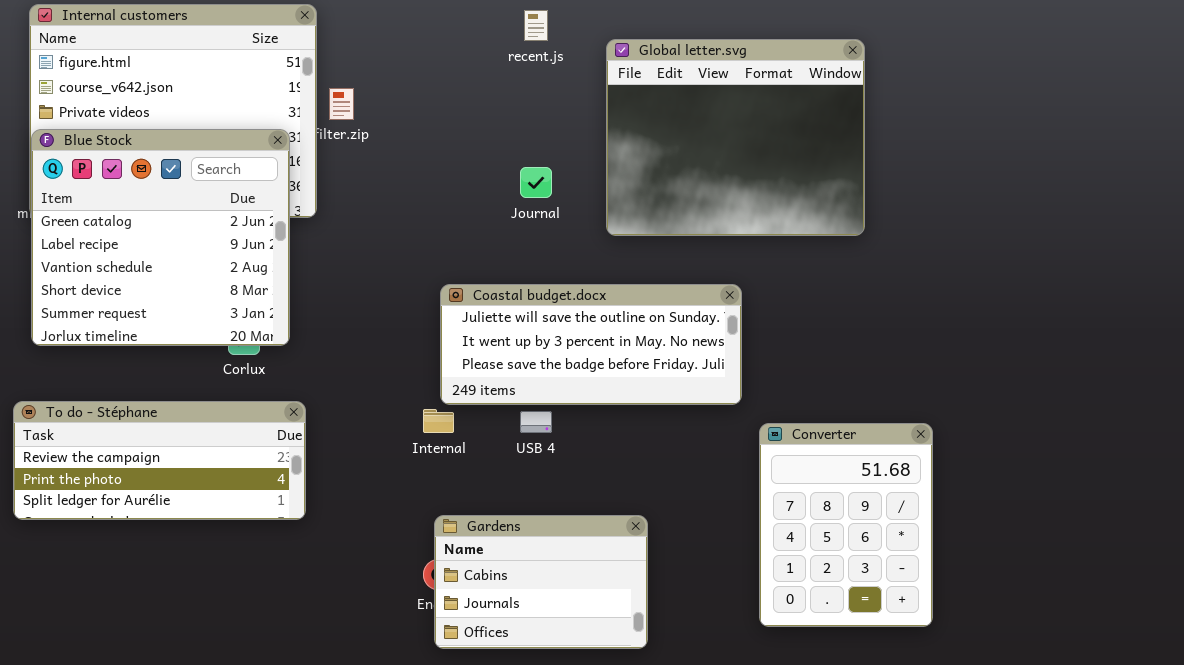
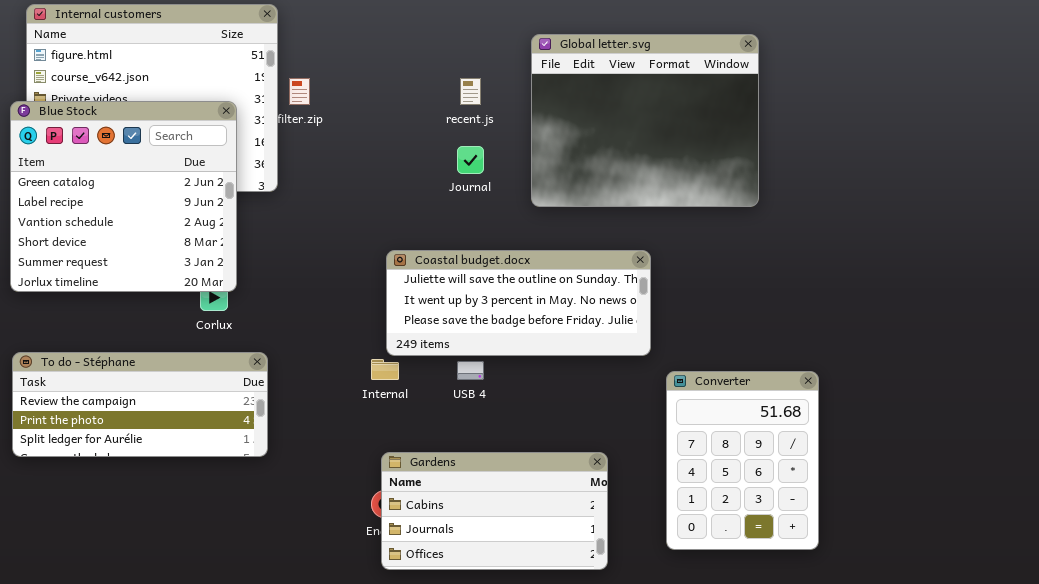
recent.js: [524,10,548,41] -> [460,78,481,105], moved
Blue Stock: [31,129,290,346] -> [10,101,237,292], moved
Gardens: [434,515,648,649] -> [381,452,608,570], resized

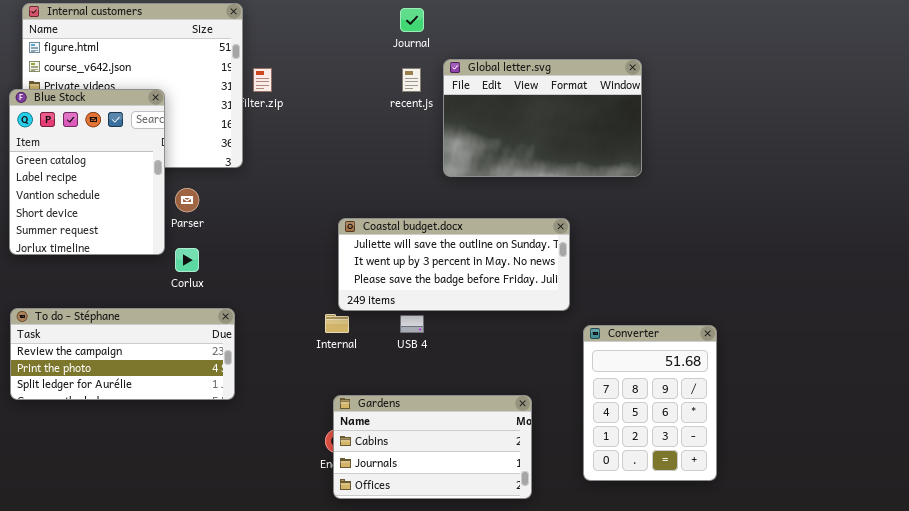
Global letter.svg: [531,34,759,207] -> [443,59,642,177], moved, resized
Blue Stock: [10,101,237,292] -> [9,89,165,255], resized
Journal: [457,146,484,174] -> [400,8,424,32], moved

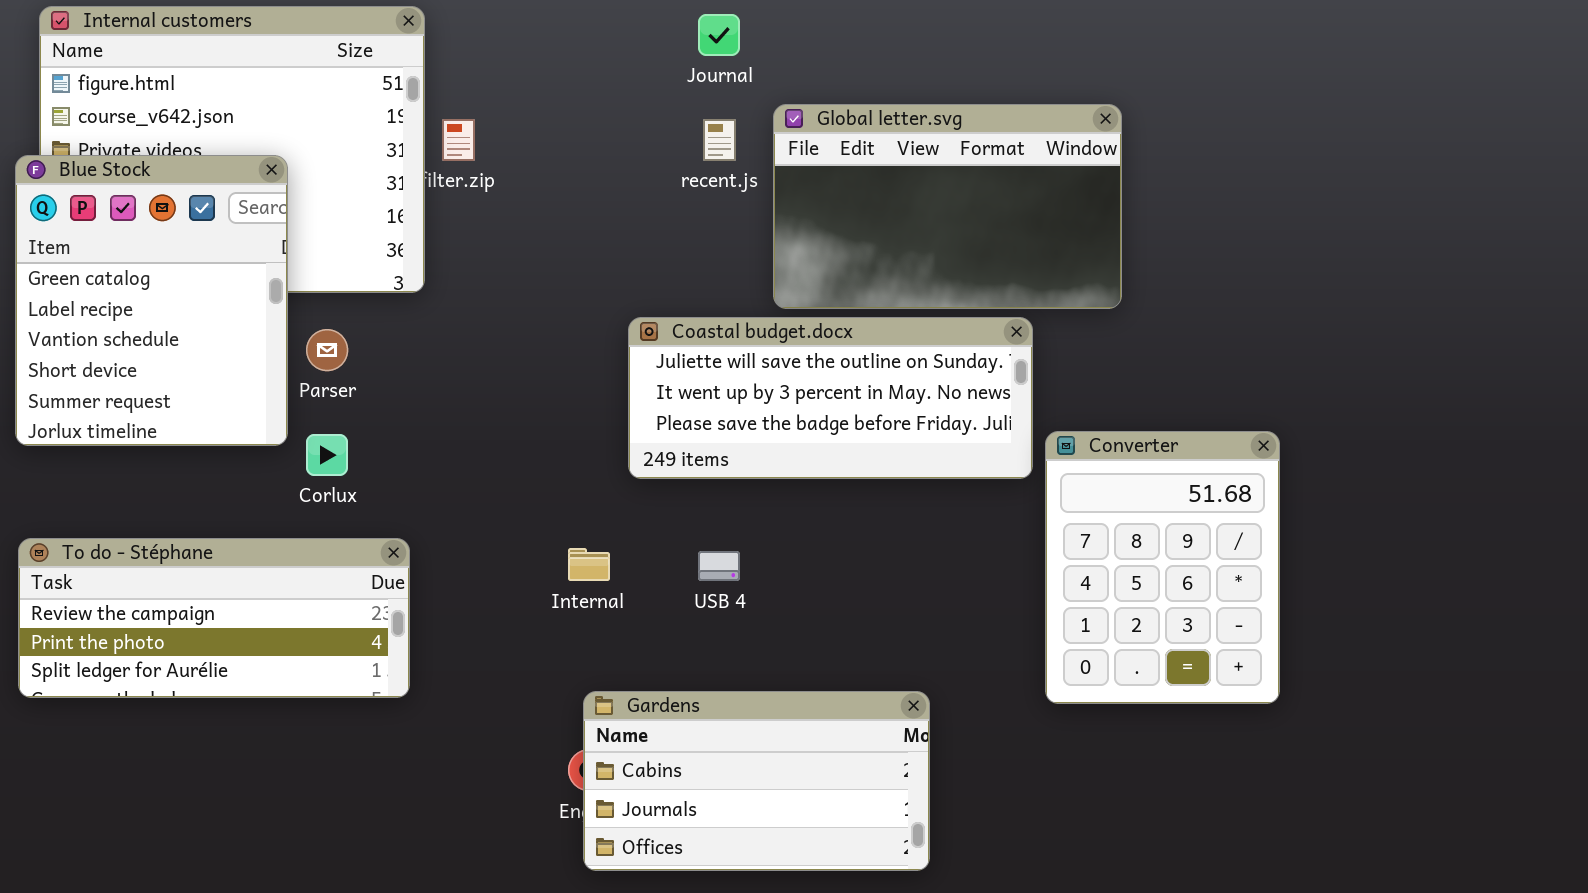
Coastal budget.docx: [338,218,570,311] -> [628,317,1033,479], moved
Converter: [583,325,717,481] -> [1045,431,1280,704], moved

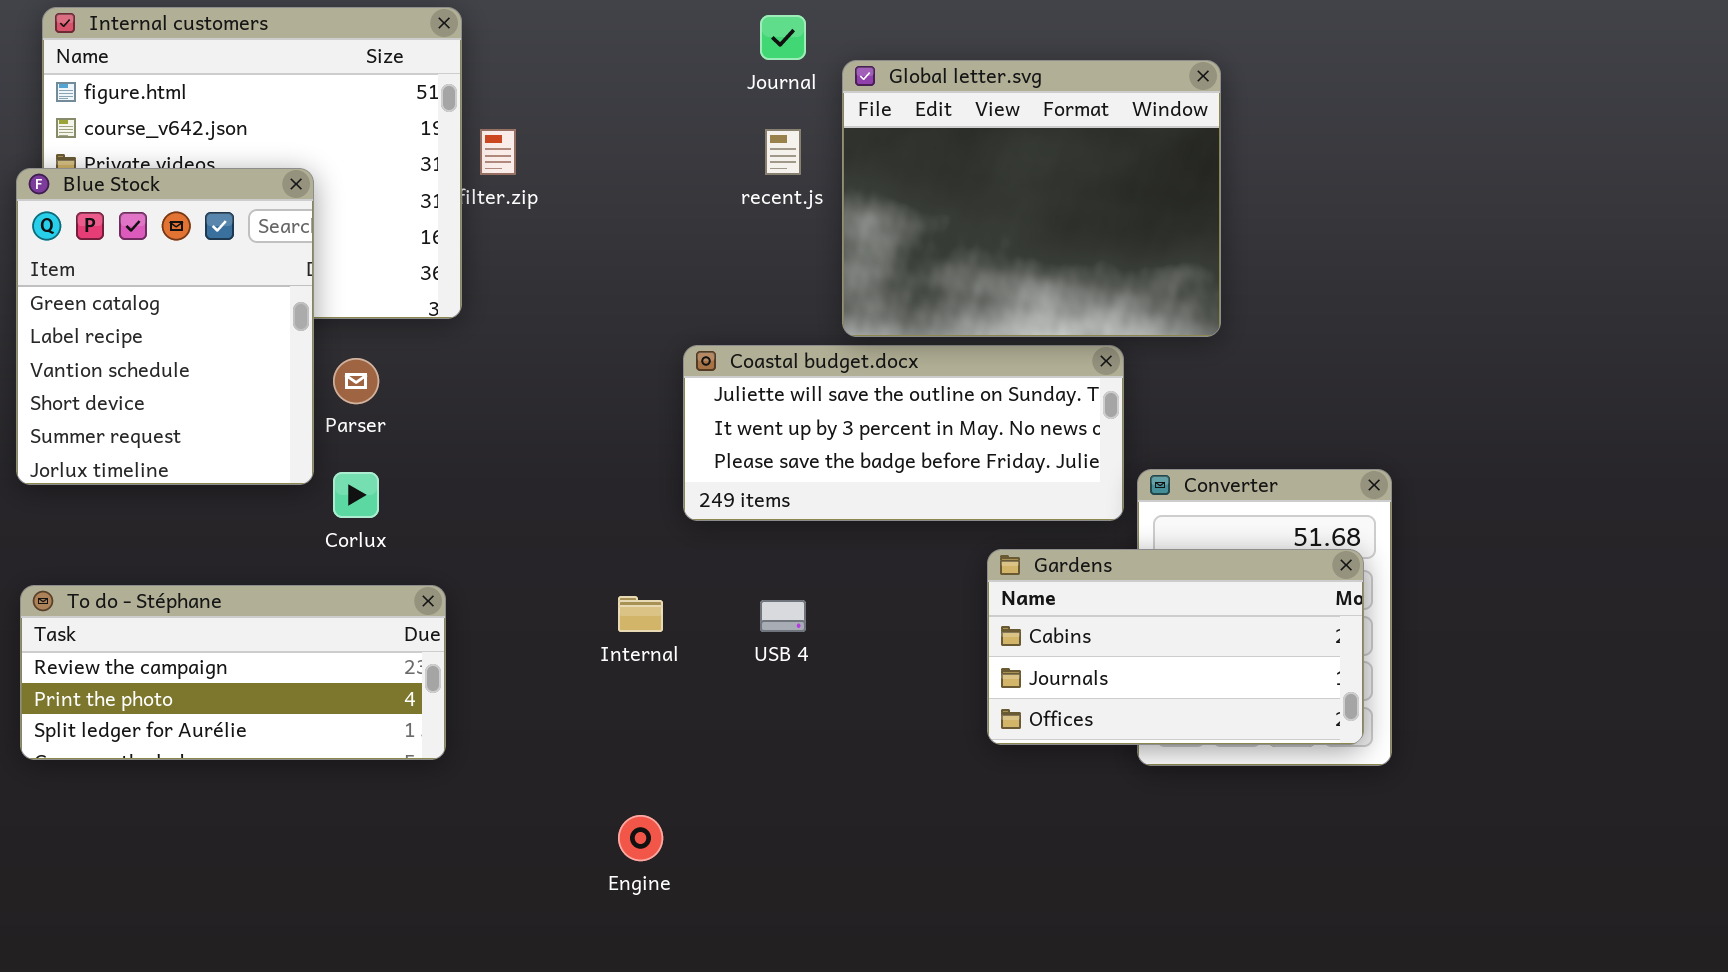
Global letter.svg: [773,104,1122,309] -> [842,60,1221,337], resized
Gardens: [583,691,930,871] -> [987,549,1364,745], moved

